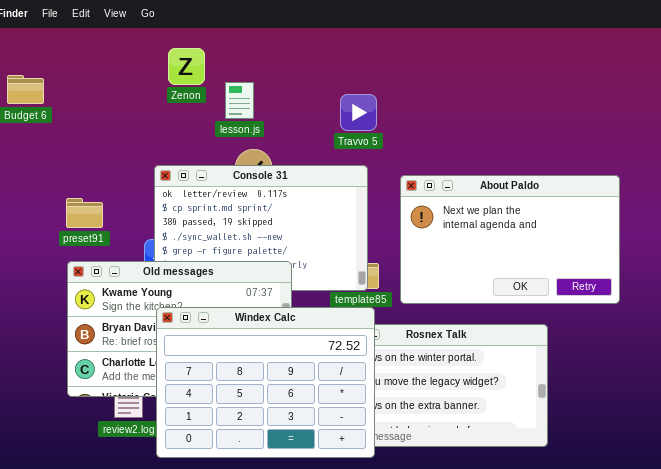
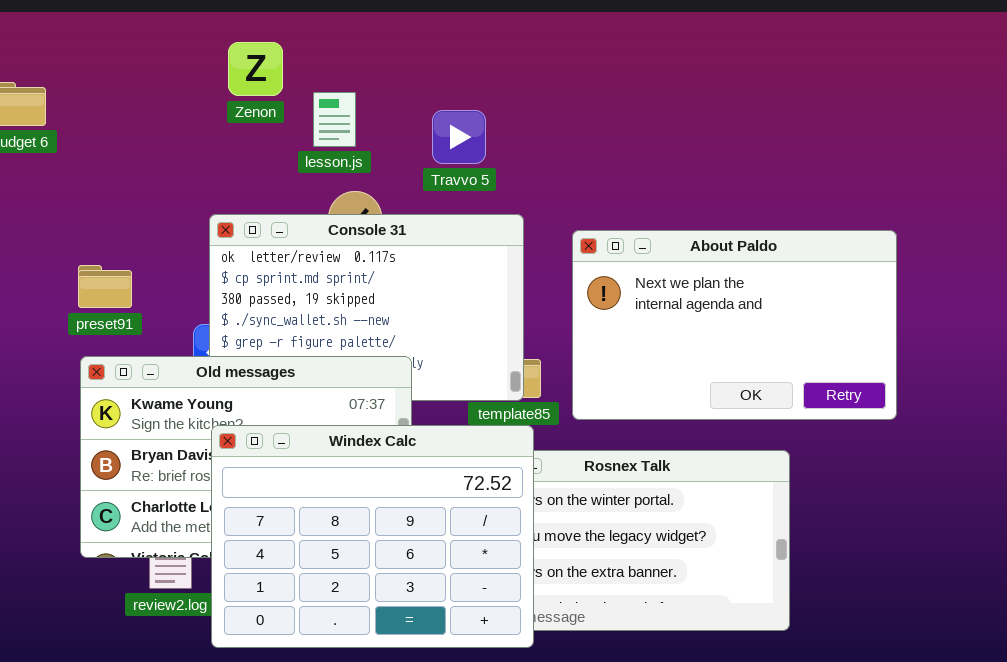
Travvo 5: [340,94,377,131] -> [432,110,486,164], moved

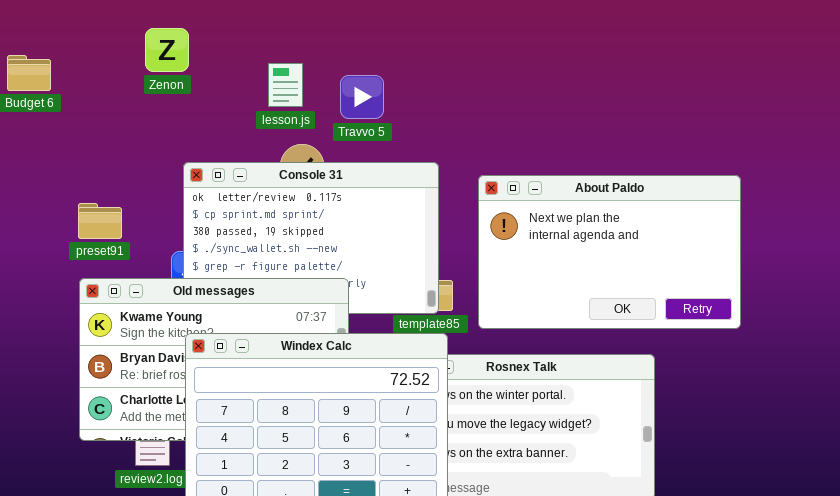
Zenon: [228,42,283,96] -> [145,28,189,72], moved
Travvo 5: [432,110,486,164] -> [340,75,384,119], moved

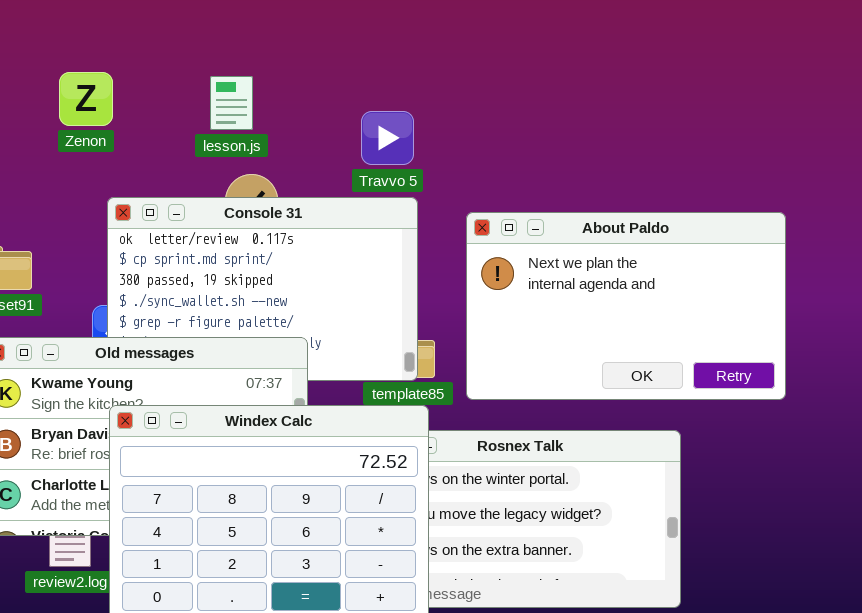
Zenon: [145,28,189,72] -> [59,72,113,126], moved
Travvo 5: [340,75,384,119] -> [361,111,414,165], moved

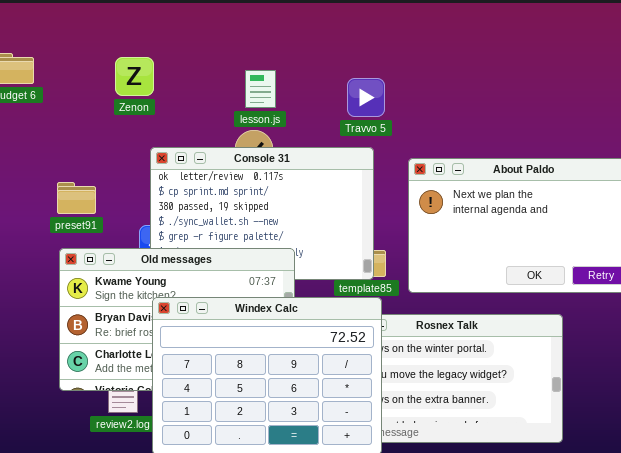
lesson.js: [210,76,253,130] -> [245,70,276,108], moved
Travvo 5: [361,111,414,165] -> [347,78,385,117], moved

